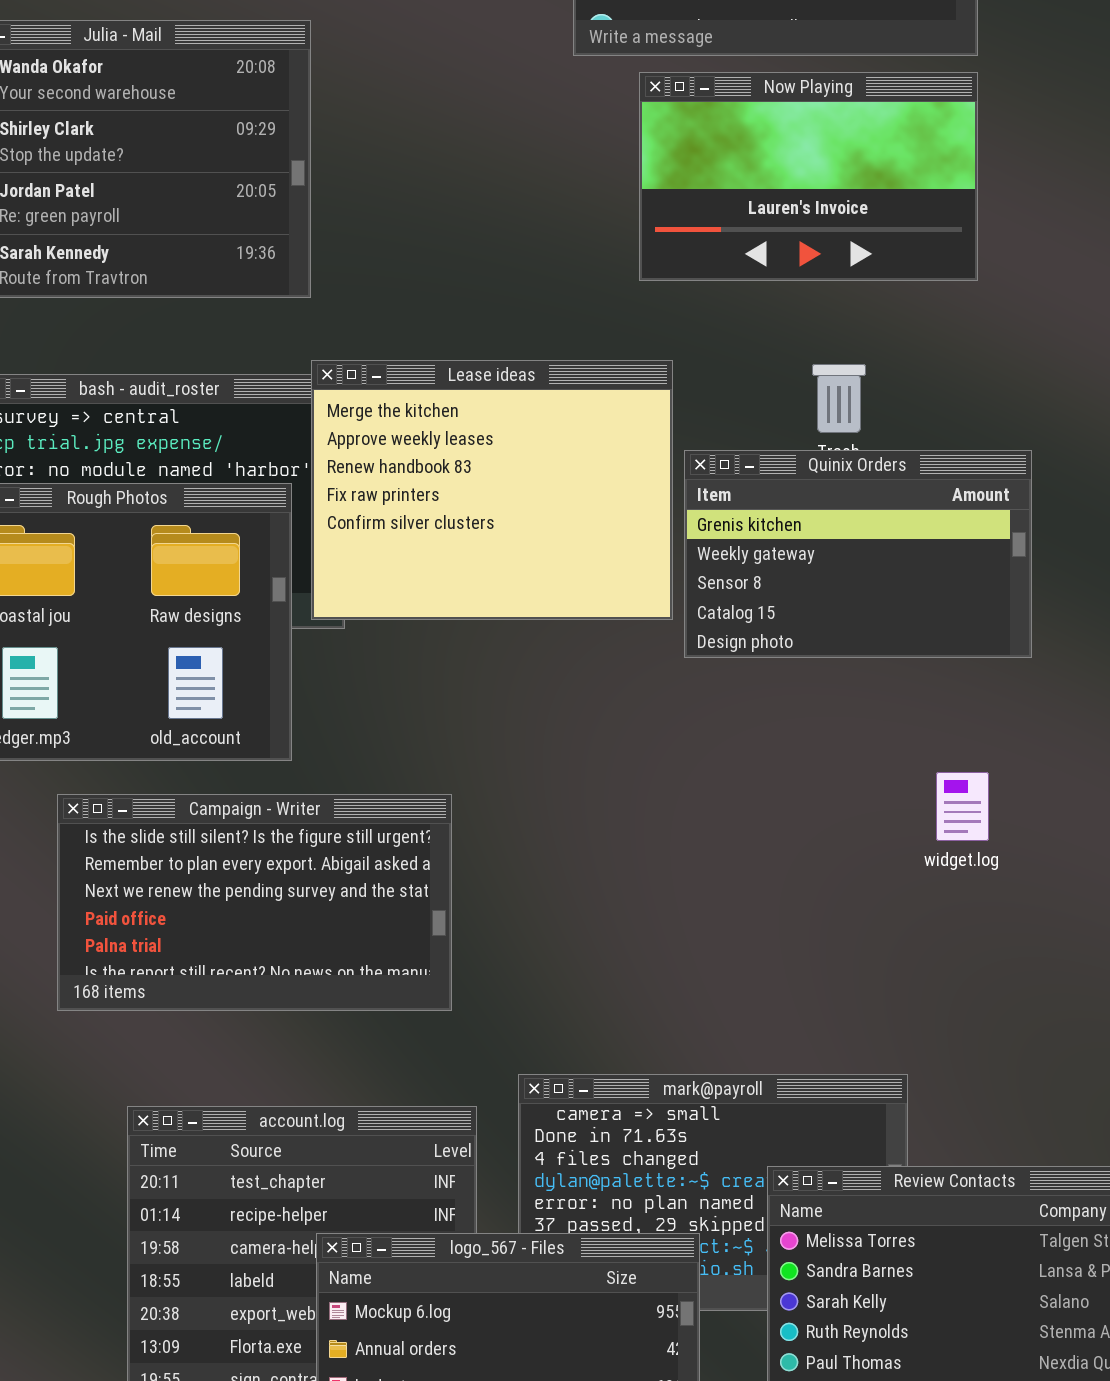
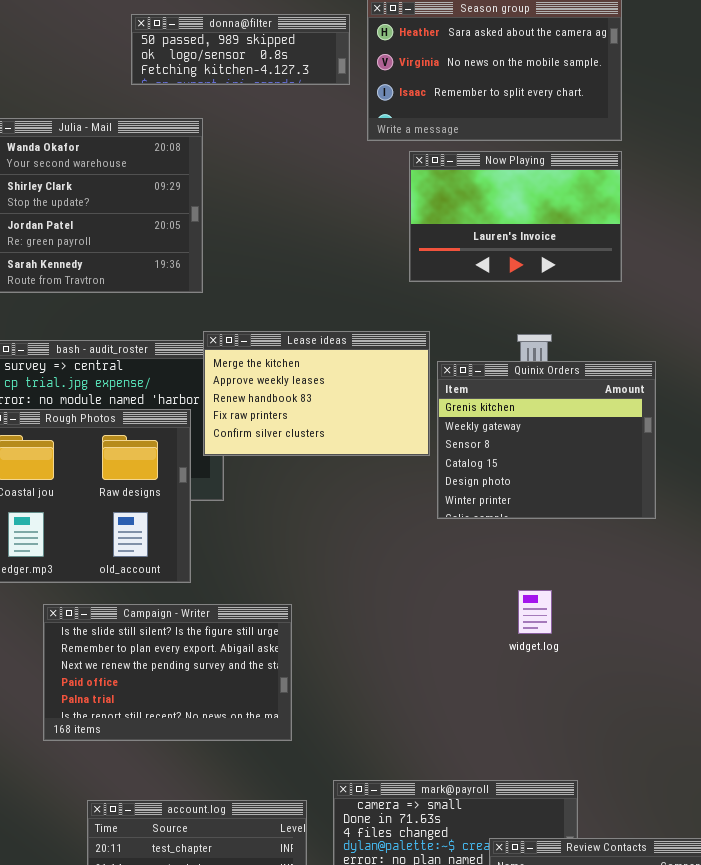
Lease ideas: [311,360,673,620] -> [203,331,430,456], resized
Quinix Orders: [684,450,1032,658] -> [437,361,656,519], resized
widget.log: [936,772,989,841] -> [518,590,552,634], moved

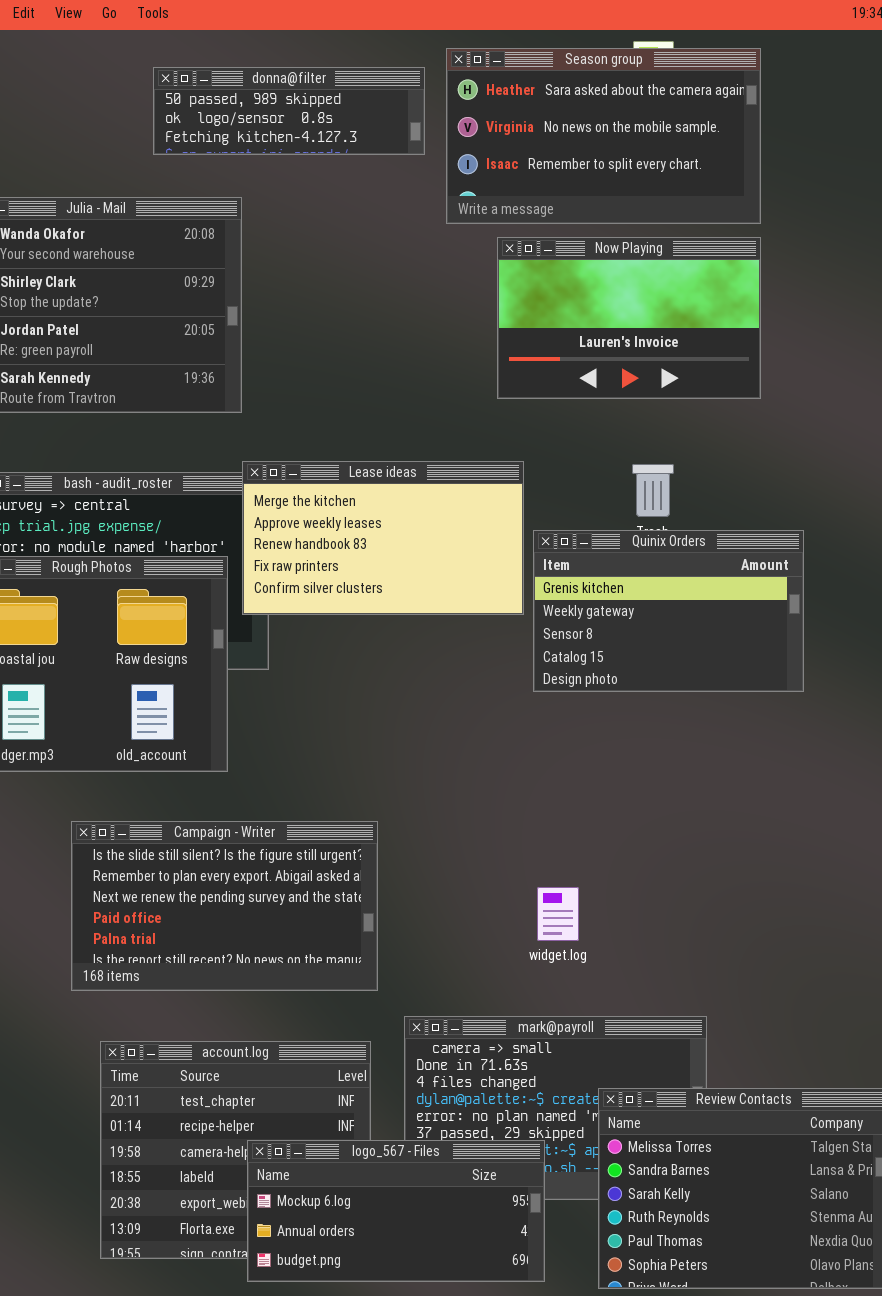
Quinix Orders: [437,361,656,519] -> [533,530,804,692], resized
widget.log: [518,590,552,634] -> [537,887,579,941], moved
Campaign - Writer: [43,604,292,741] -> [71,821,378,991], moved

